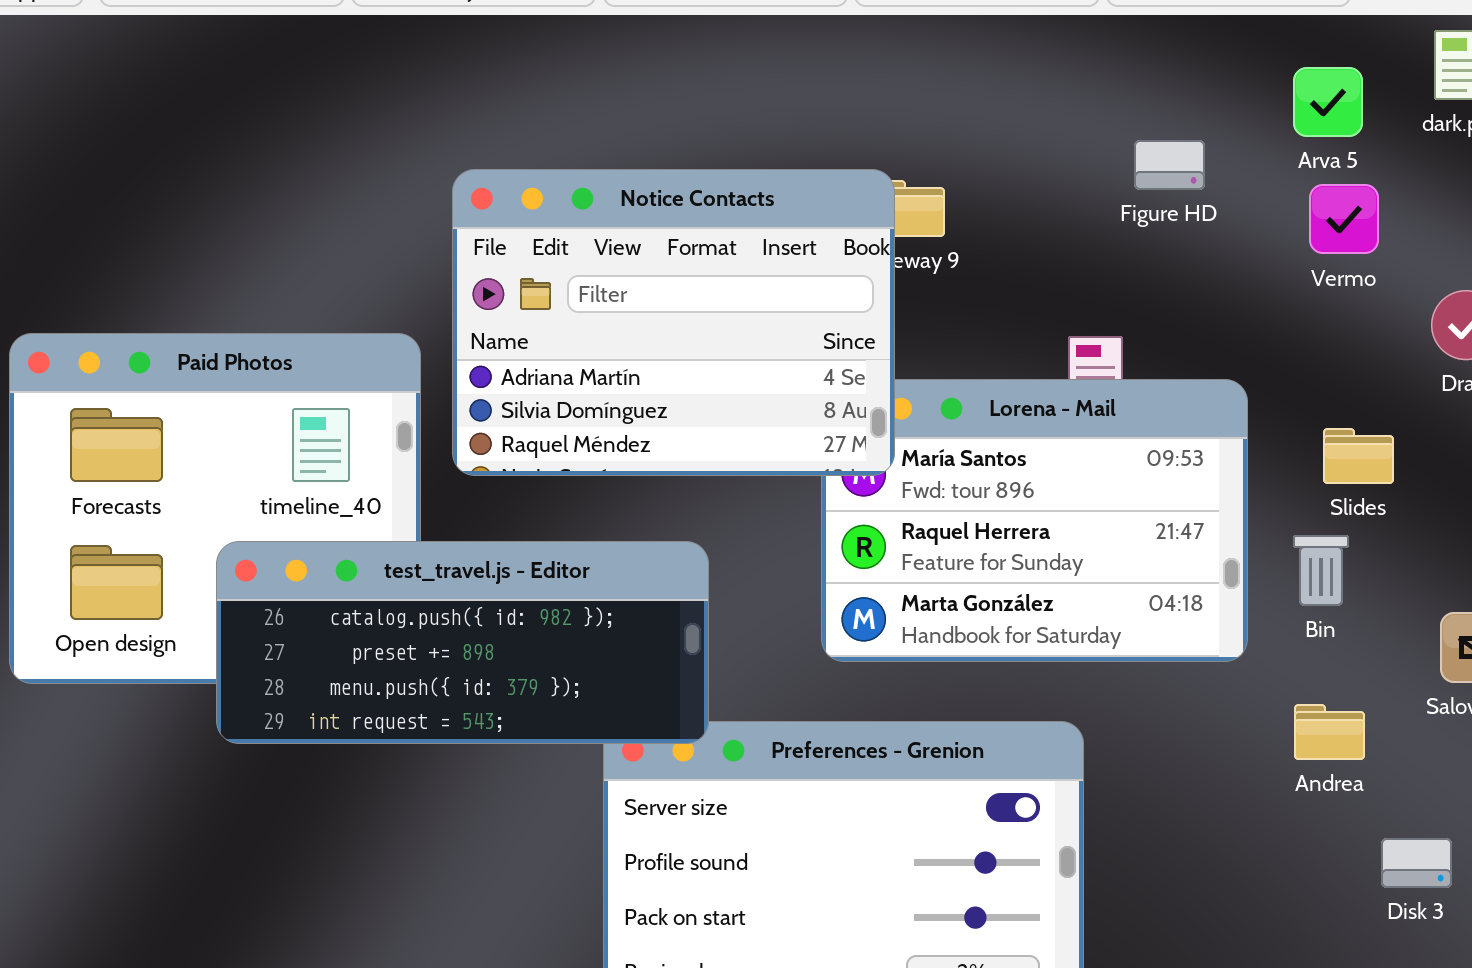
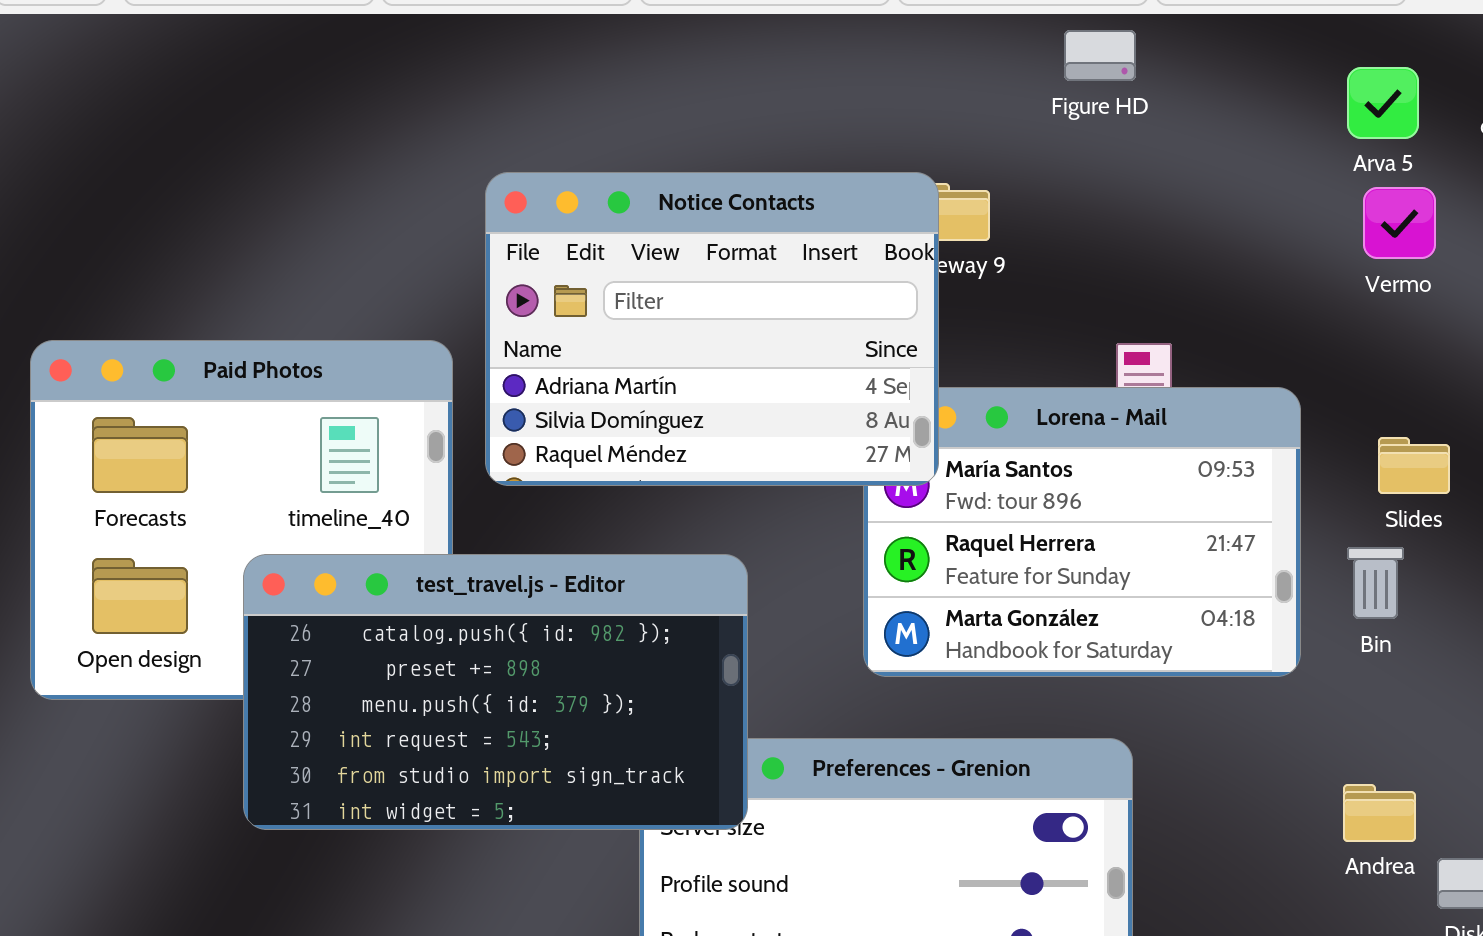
Figure HD: [1134,140,1205,190] -> [1064,30,1136,81], moved
test_travel.js - Editor: [216,541,709,744] -> [243,554,748,830], resized
Andrea: [1294,704,1365,760] -> [1343,784,1416,842], moved

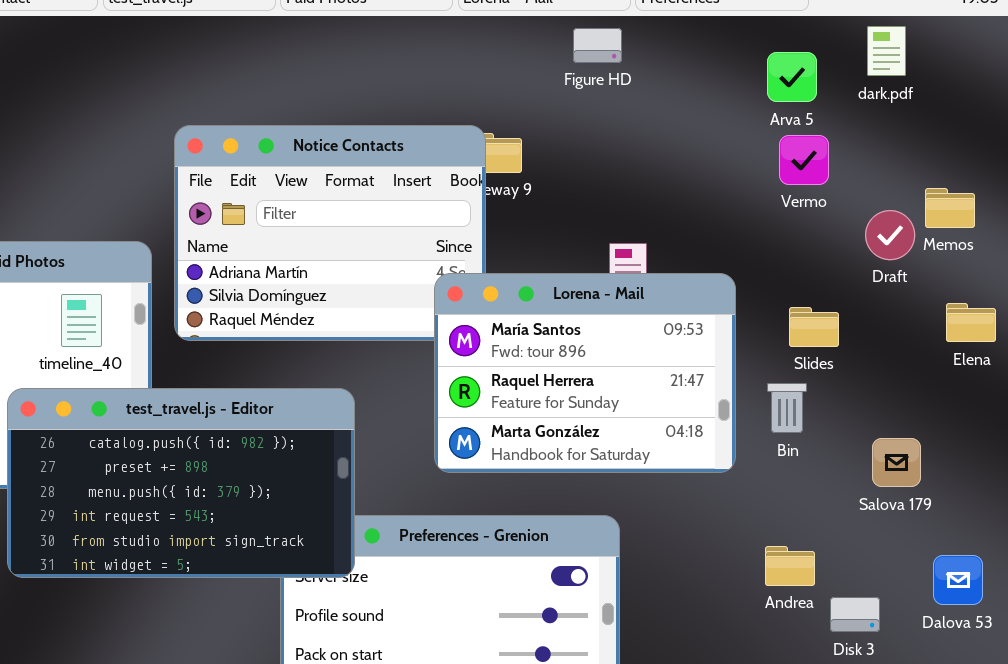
Lorena - Mail: [863,387,1301,677] -> [434,273,736,473], raised

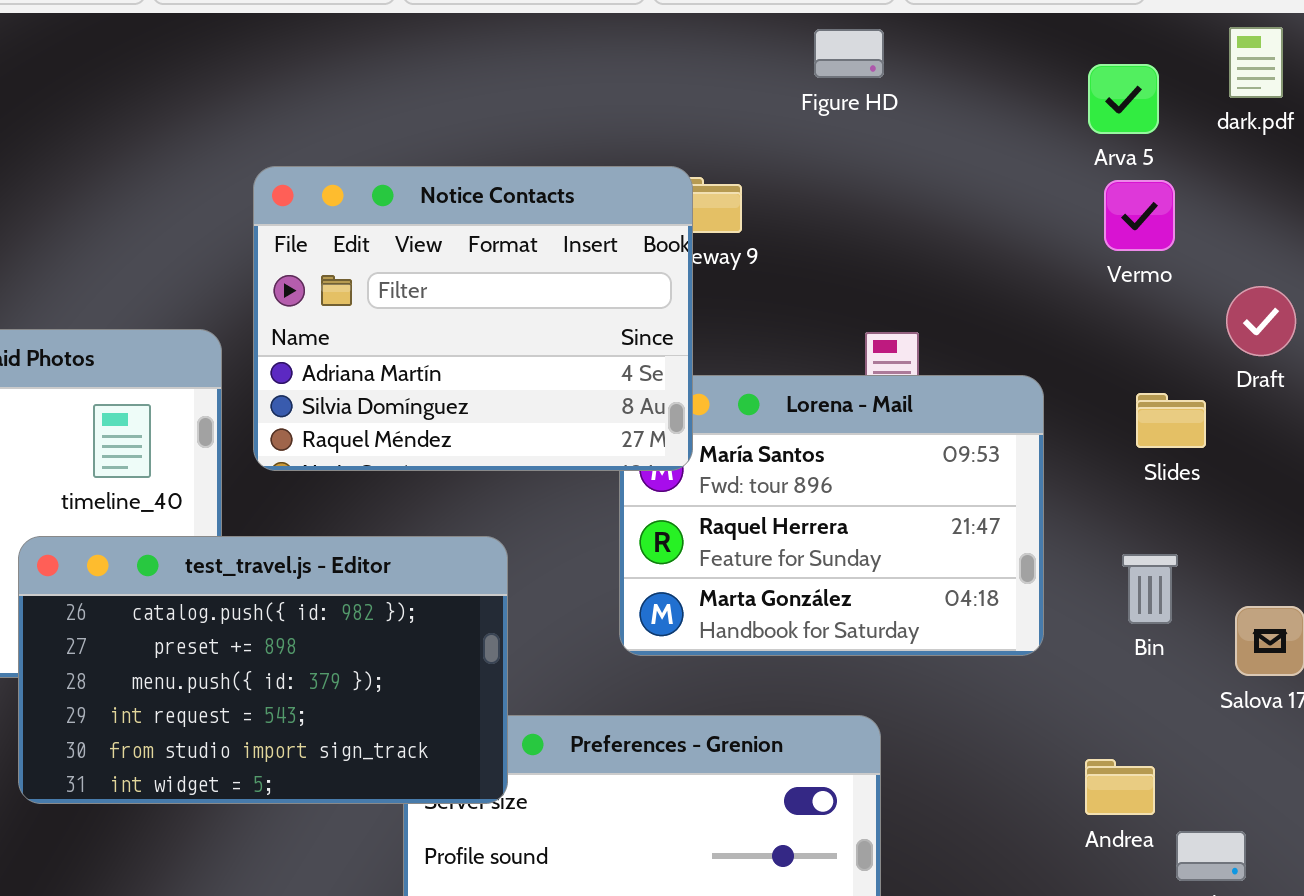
Notice Contacts: [174,125,486,341] -> [253,166,693,471], raised
Slides: [789,307,839,347] -> [1136,393,1206,448], moved
Bin: [767,383,807,433] -> [1122,554,1178,624], moved

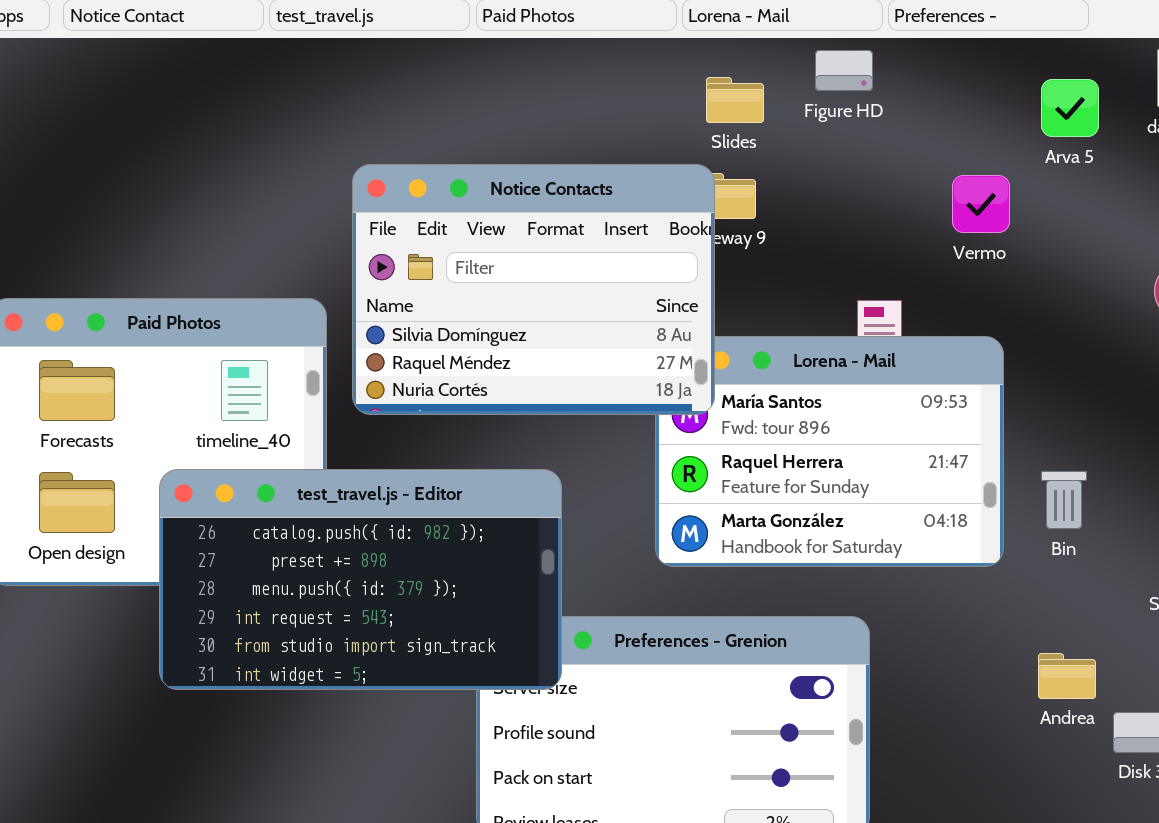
Notice Contacts: [253,166,693,471] -> [352,164,715,415], scrolled down 1 row
Vermo: [1104,180,1175,251] -> [952,175,1010,233], moved
Slides: [1136,393,1206,448] -> [706,77,764,123], moved
Bin: [1122,554,1178,624] -> [1041,471,1087,529], moved

